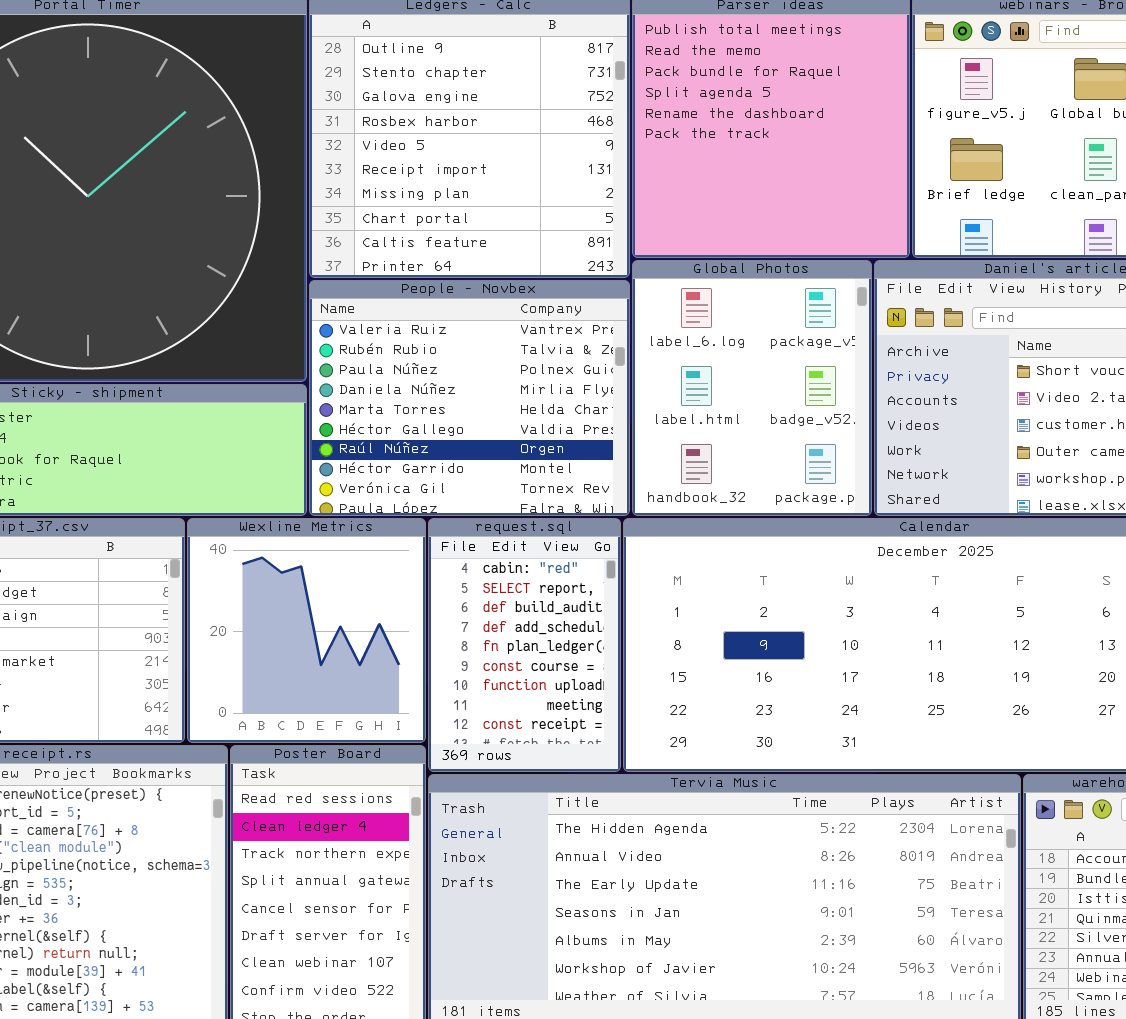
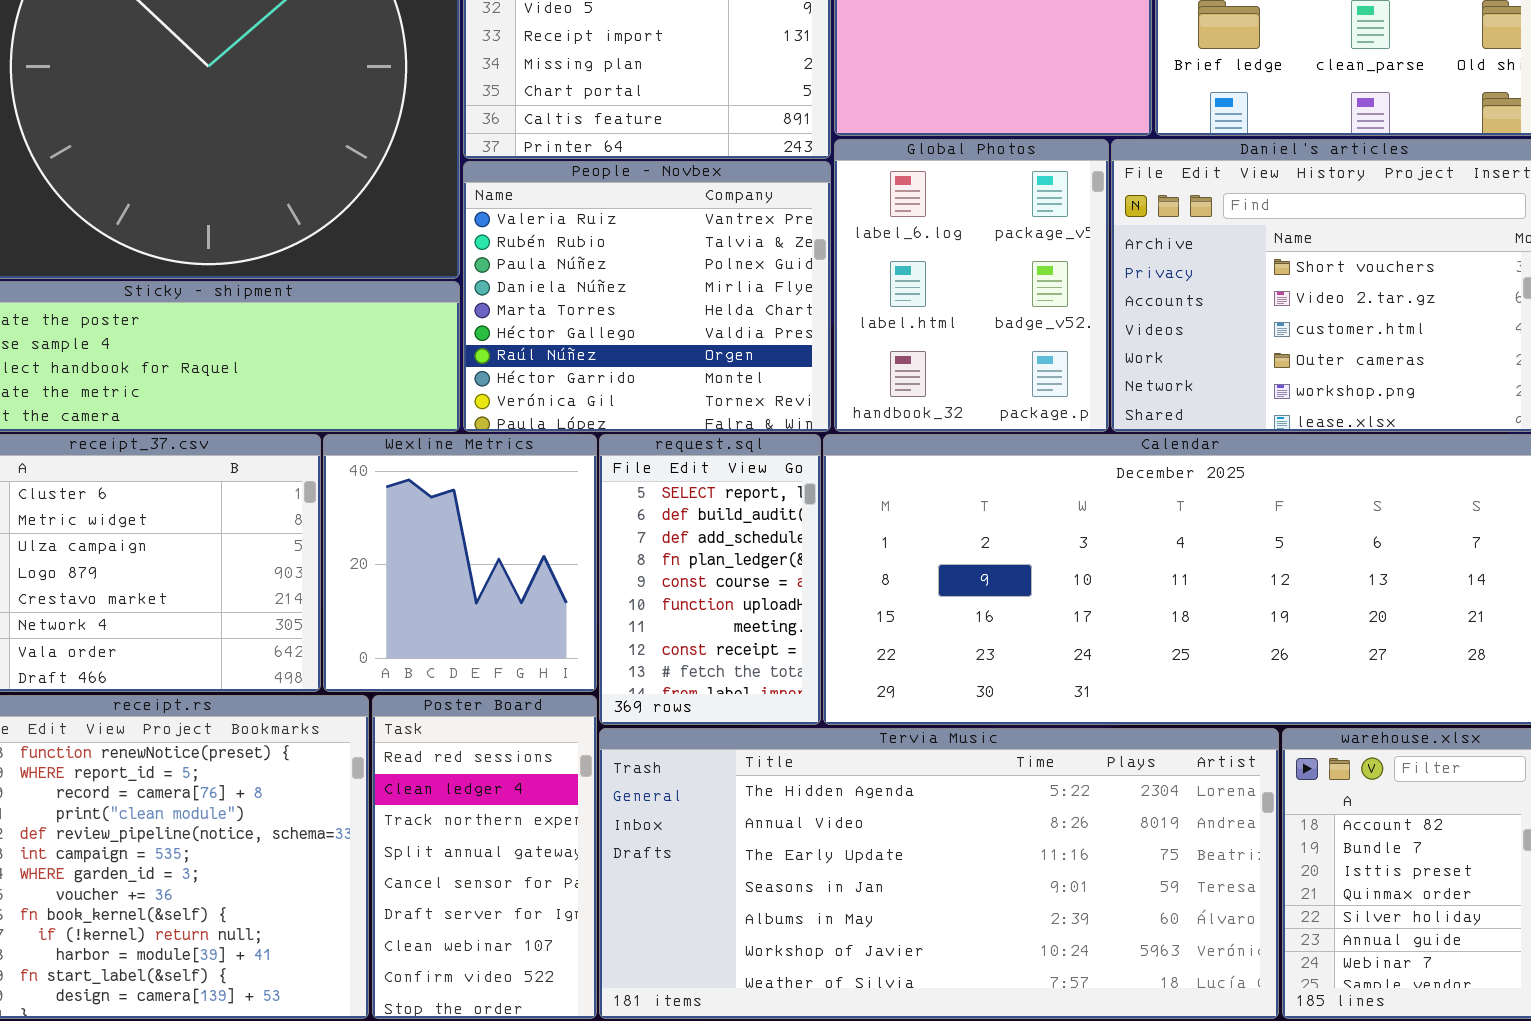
request.sql: [428,518,621,772] -> [599,434,821,725], scrolled down 1 row

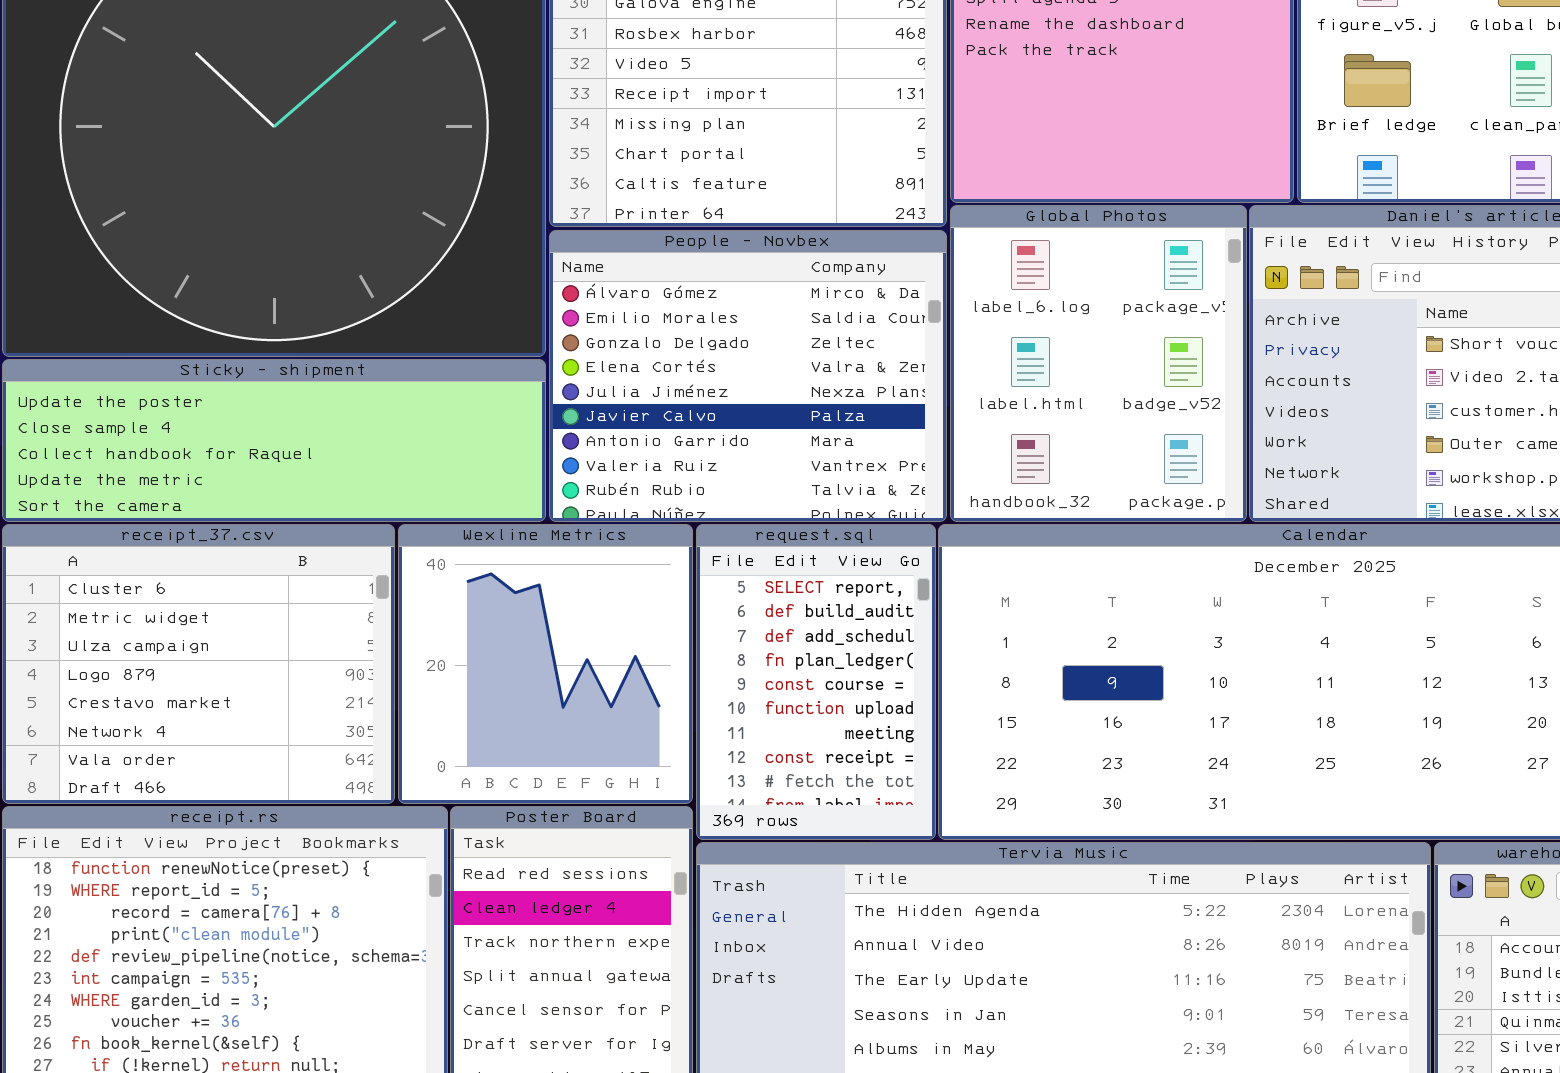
People - Novbex: [463,161,831,432] -> [549,230,947,522], scrolled up 7 rows

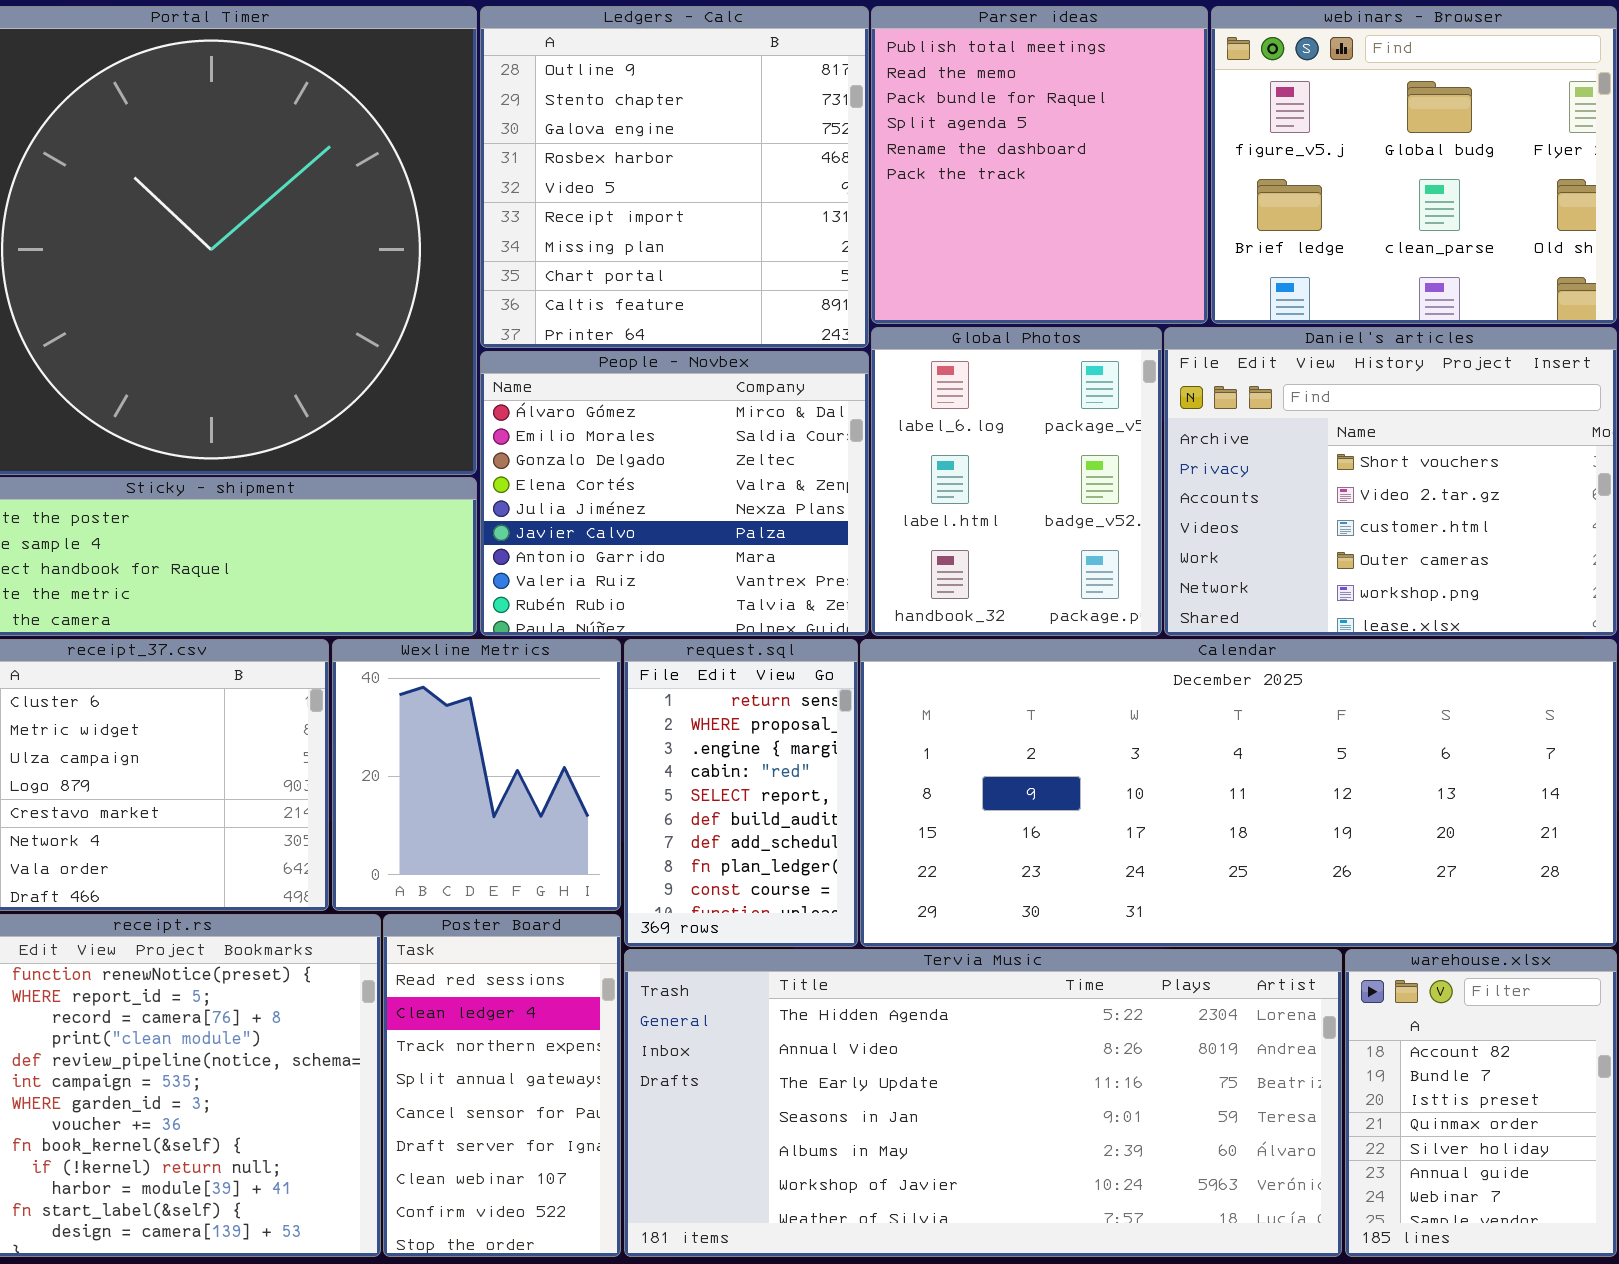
request.sql: [696,524,936,840] -> [624,639,858,947], scrolled up 4 rows

